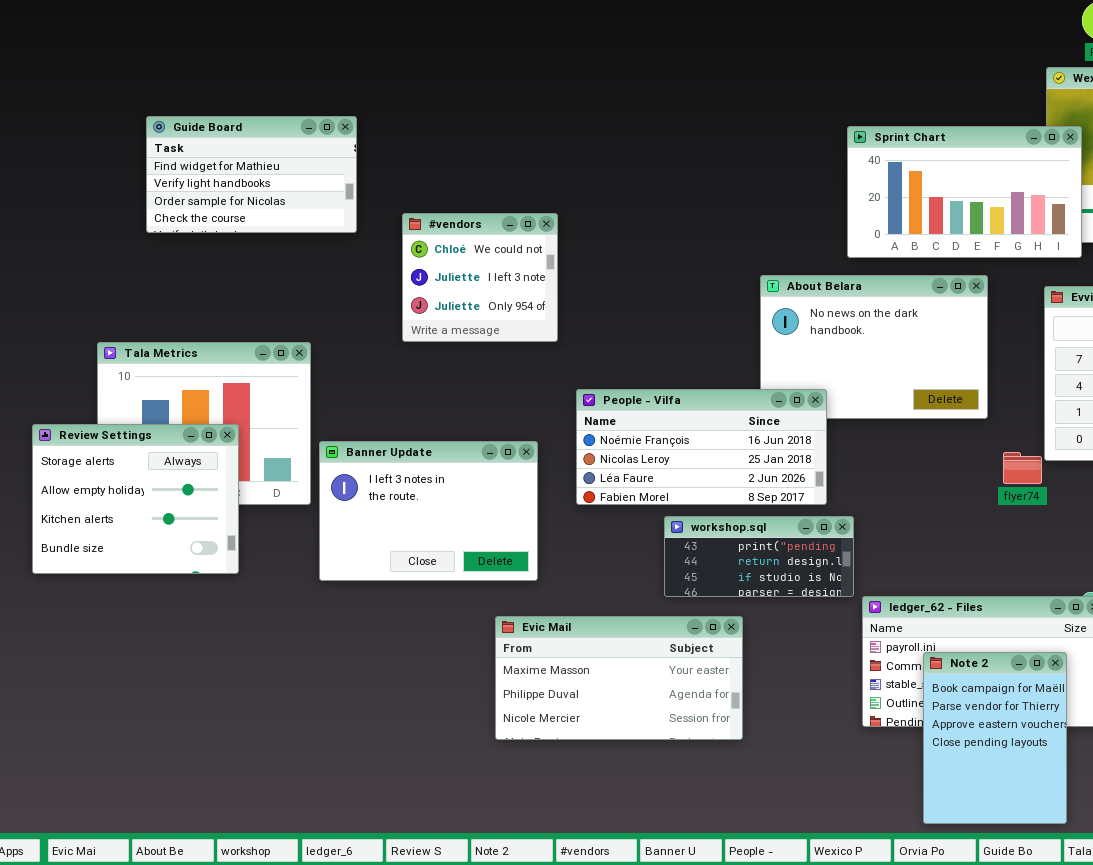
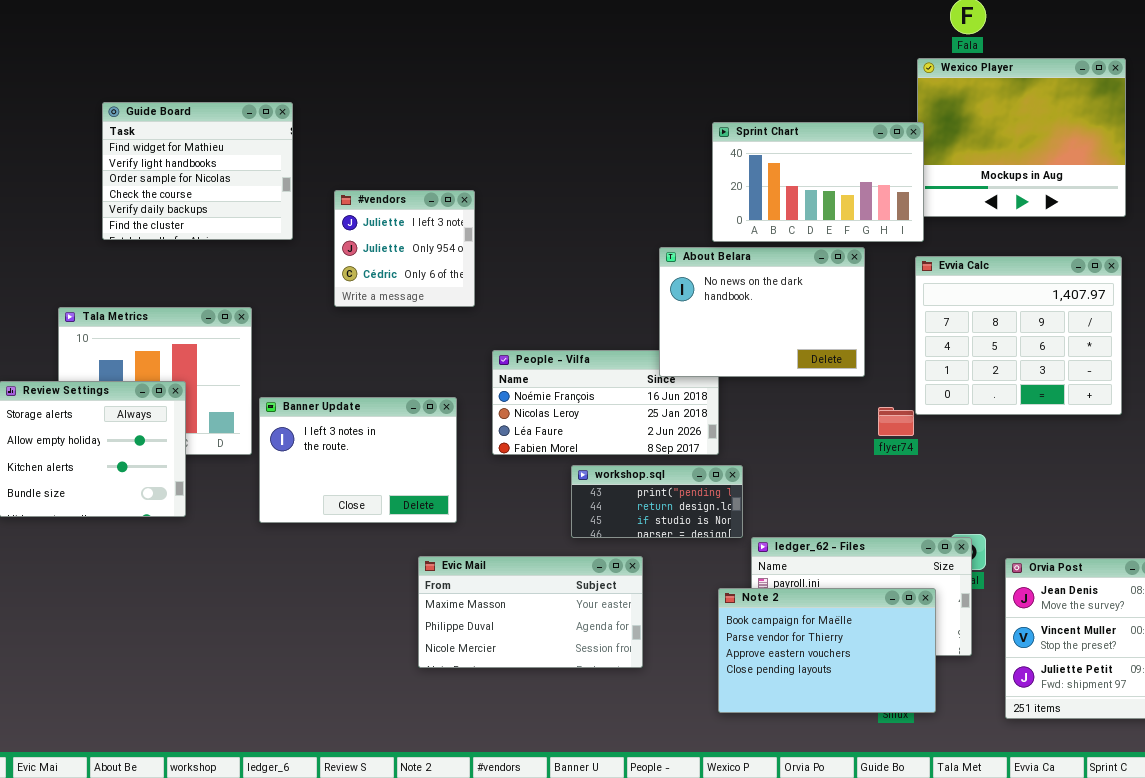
Guide Board: [146,116,357,233] -> [102,102,293,240], resized
Sprint Chart: [847,126,1082,258] -> [712,122,924,242], moved
#vendors: [402,213,558,342] -> [334,190,475,307], scrolled down 1 row
About Belara: [760,275,988,419] -> [659,247,865,377], raised
Note 2: [923,652,1067,824] -> [718,588,936,713], resized

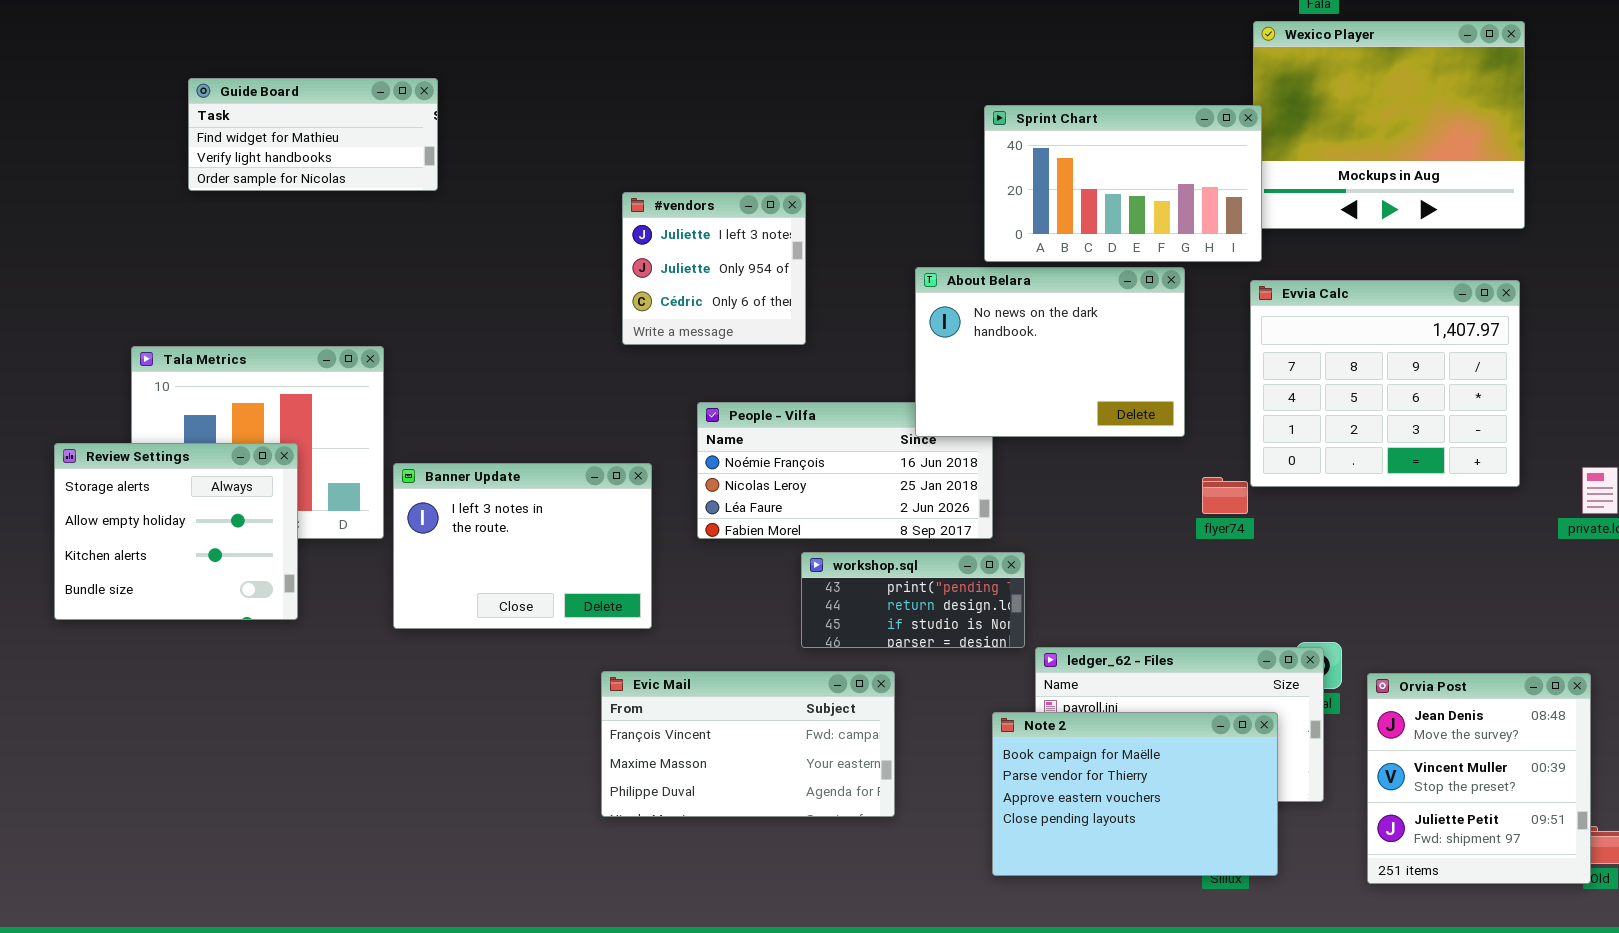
Guide Board: [102,102,293,240] -> [188,78,438,191], resized
#vendors: [334,190,475,307] -> [622,192,806,345], moved
Evic Mail: [418,556,643,668] -> [601,671,895,817], scrolled up 1 row

